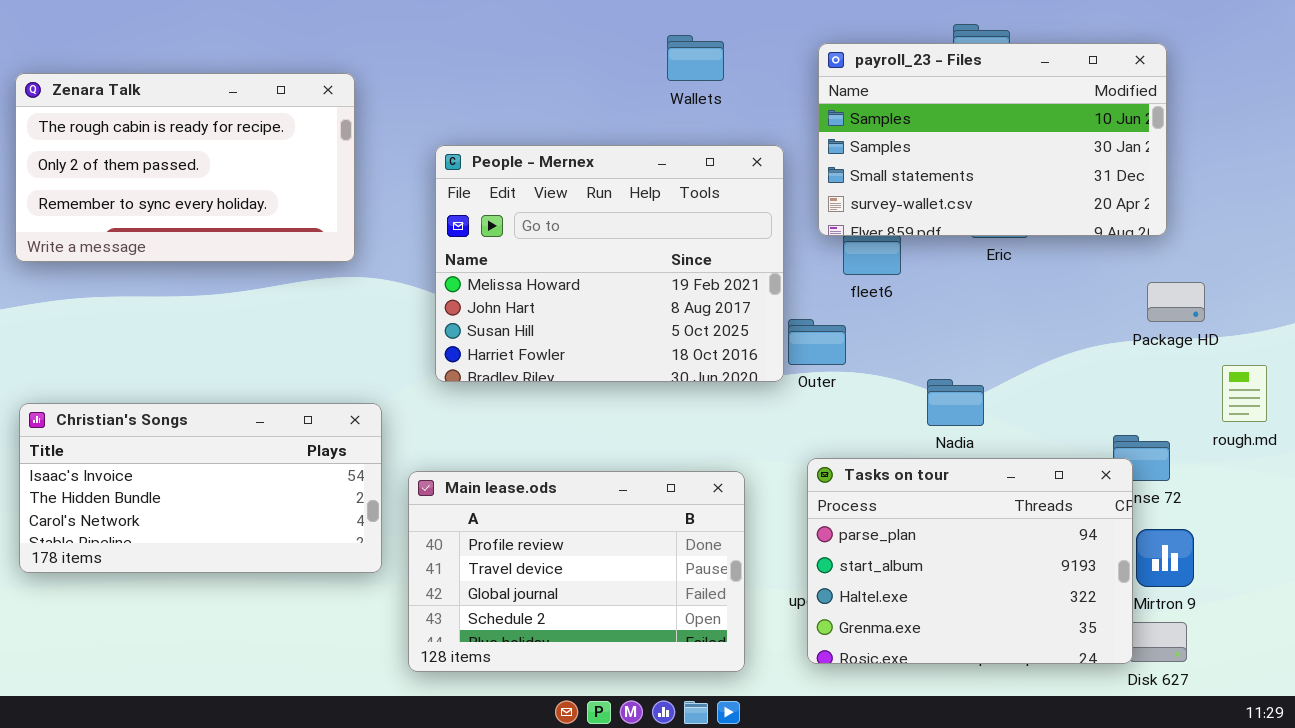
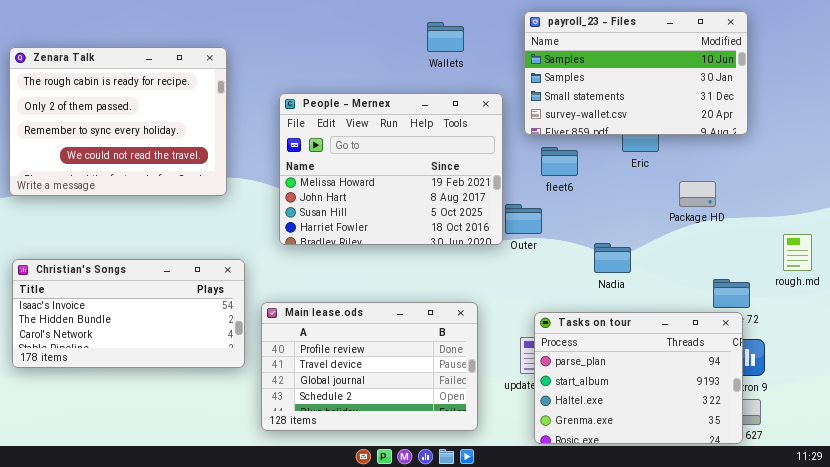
payroll_23 - Files: [818,43,1167,236] -> [524,11,748,135], moved
Zenara Talk: [15,73,355,262] -> [9,47,227,196], resized
Package HD: [1147,282,1205,322] -> [679,181,716,207], moved
Tasks on tour: [807,458,1133,664] -> [534,312,743,444], moved

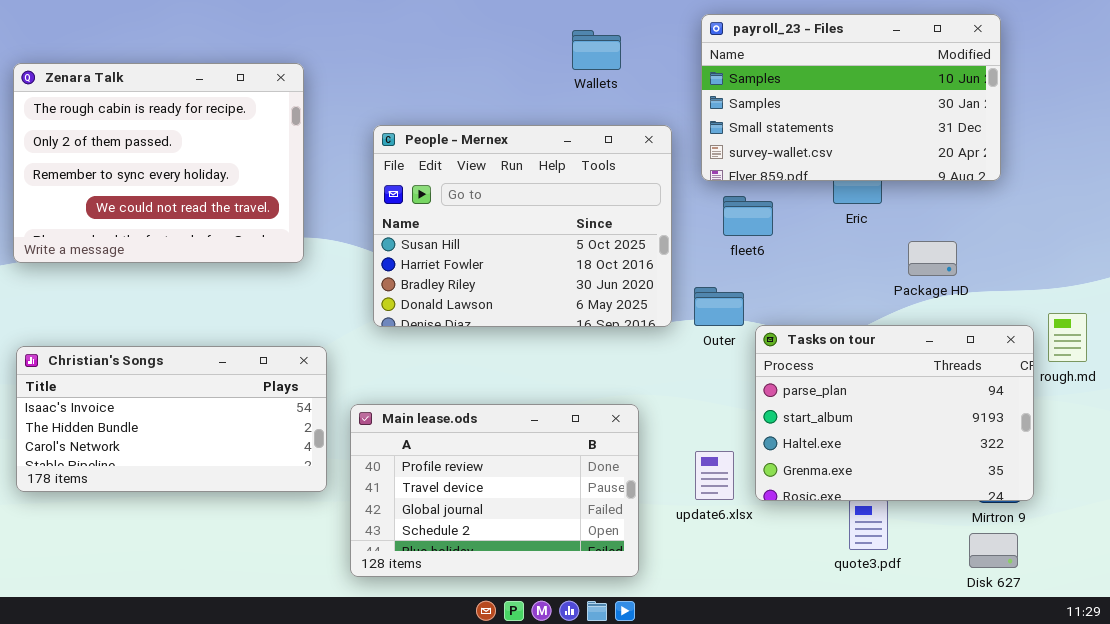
People - Mernex: [279,93,503,245] -> [373,125,672,327], scrolled down 2 rows
Outer: [505,204,542,234] -> [694,287,744,326], moved
Tasks on tour: [534,312,743,444] -> [755,325,1034,501], moved

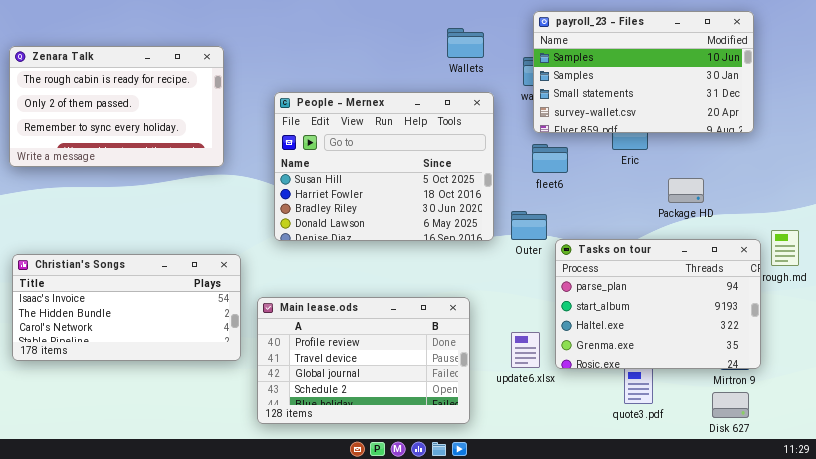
payroll_23 - Files: [701,14,1001,181] -> [533,11,754,133], moved
Wallets: [572,30,621,70] -> [447,28,484,58], moved
Zenara Talk: [13,63,304,263] -> [9,46,224,167], resized

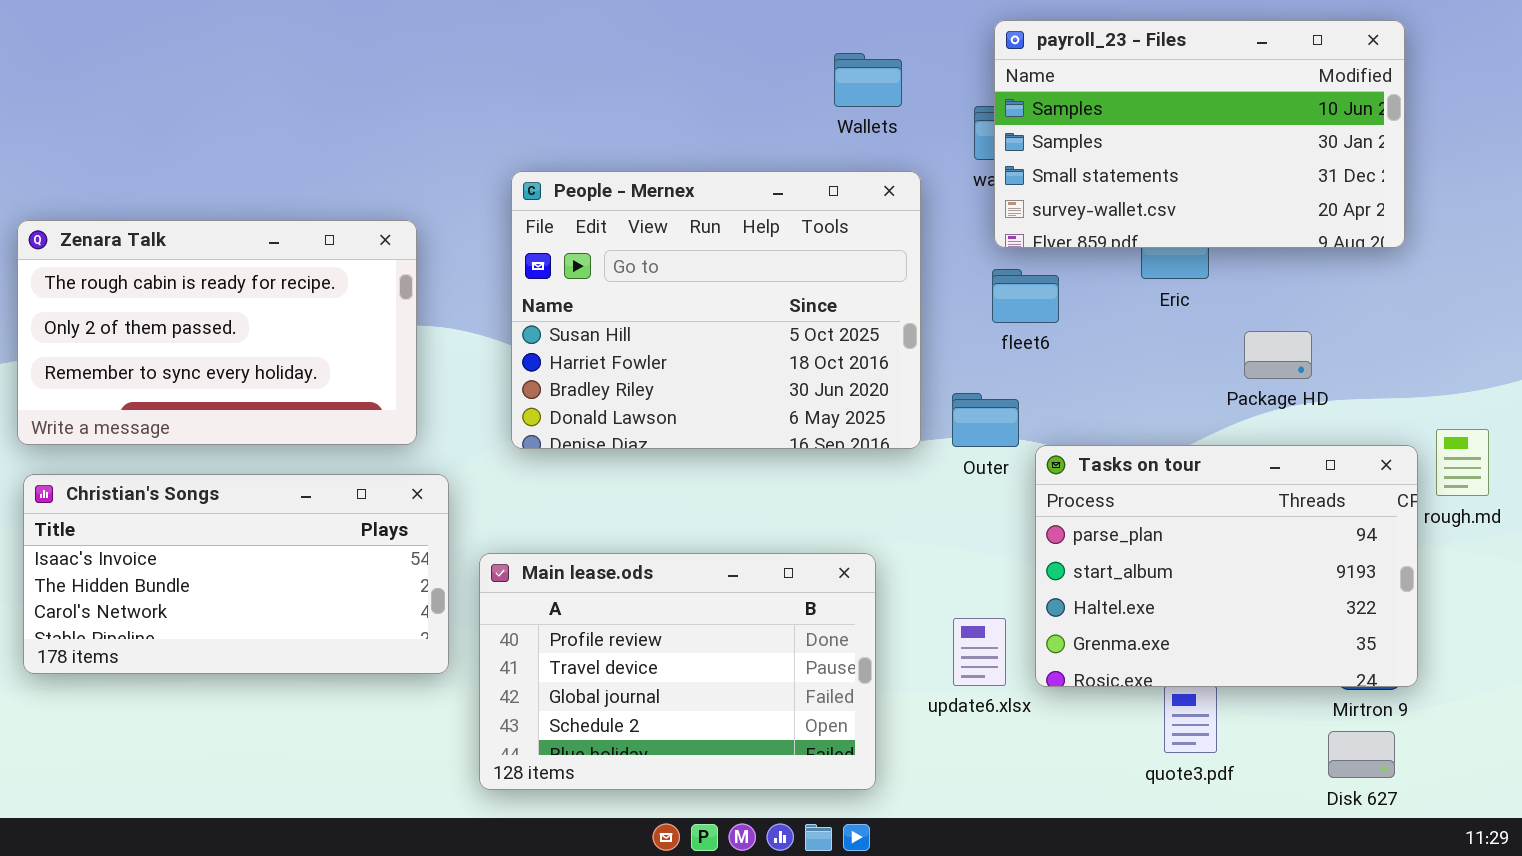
Zenara Talk: [9,46,224,167] -> [17,220,417,445], moved

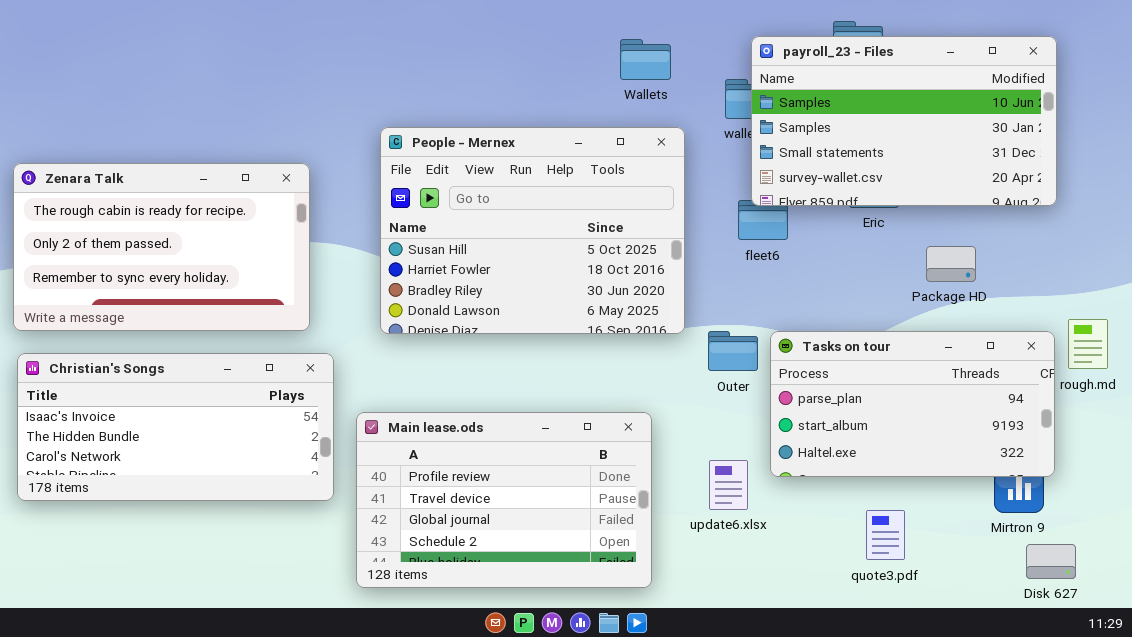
payroll_23 - Files: [994,20,1405,248] -> [751,36,1057,206], moved
Outer: [952,393,1019,447] -> [708,331,758,371], moved
Tasks on tour: [1035,445,1418,687] -> [770,331,1055,477], resized
Disk 627: [1328,731,1395,778] -> [1026,544,1076,579], moved

